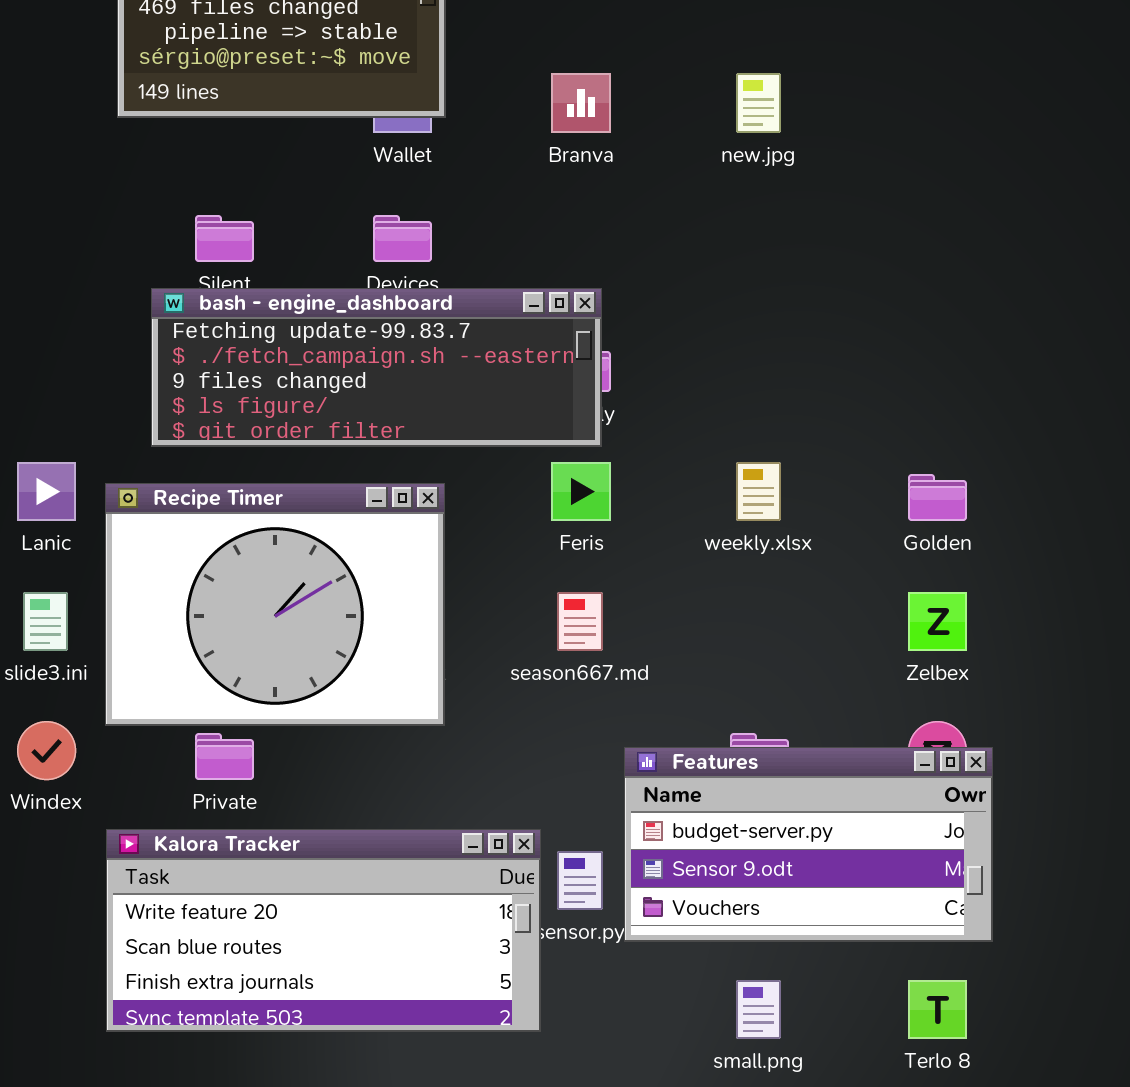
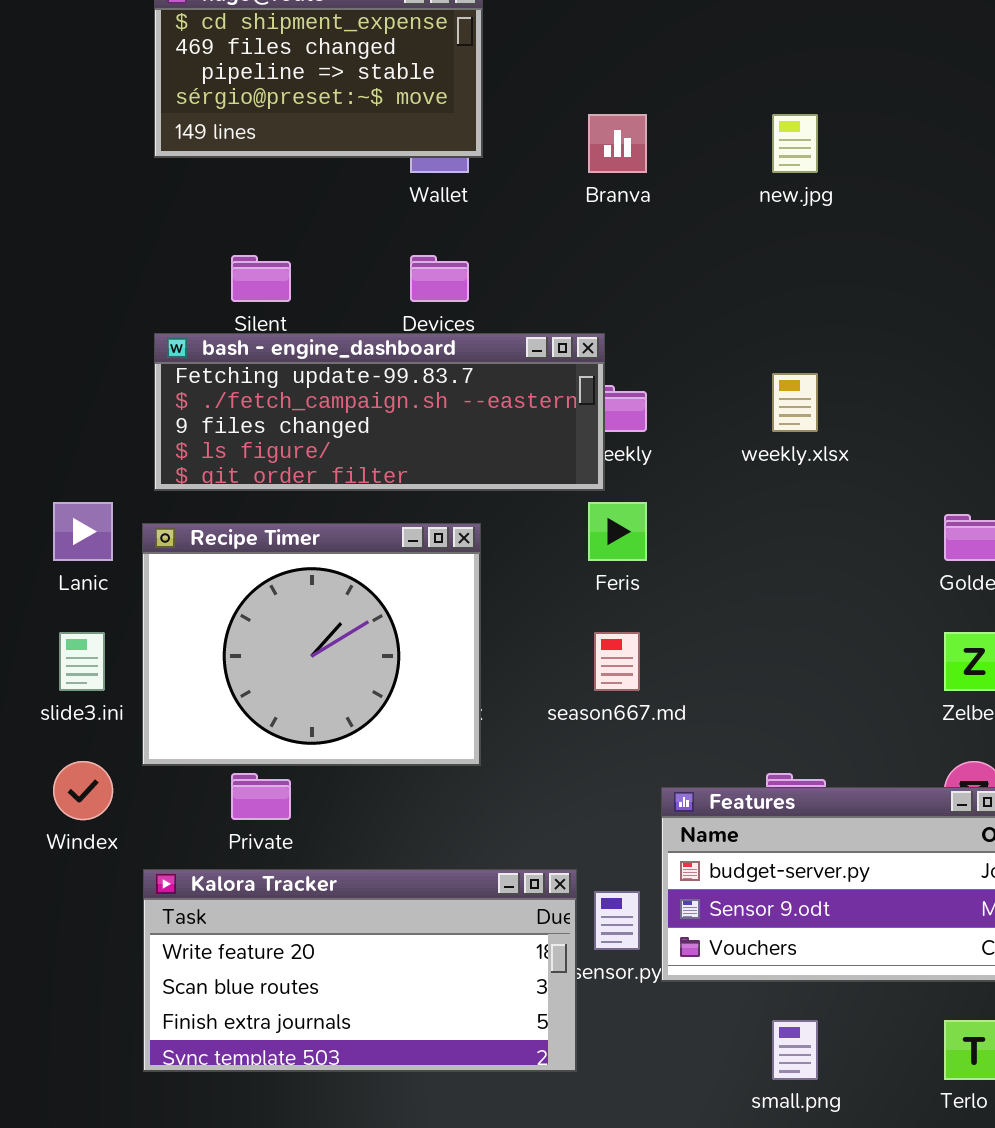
bash - engine_dashboard: [151,288,602,447] -> [154,333,605,491], moved
weekly.xlsx: [736,462,781,521] -> [772,373,818,432], moved

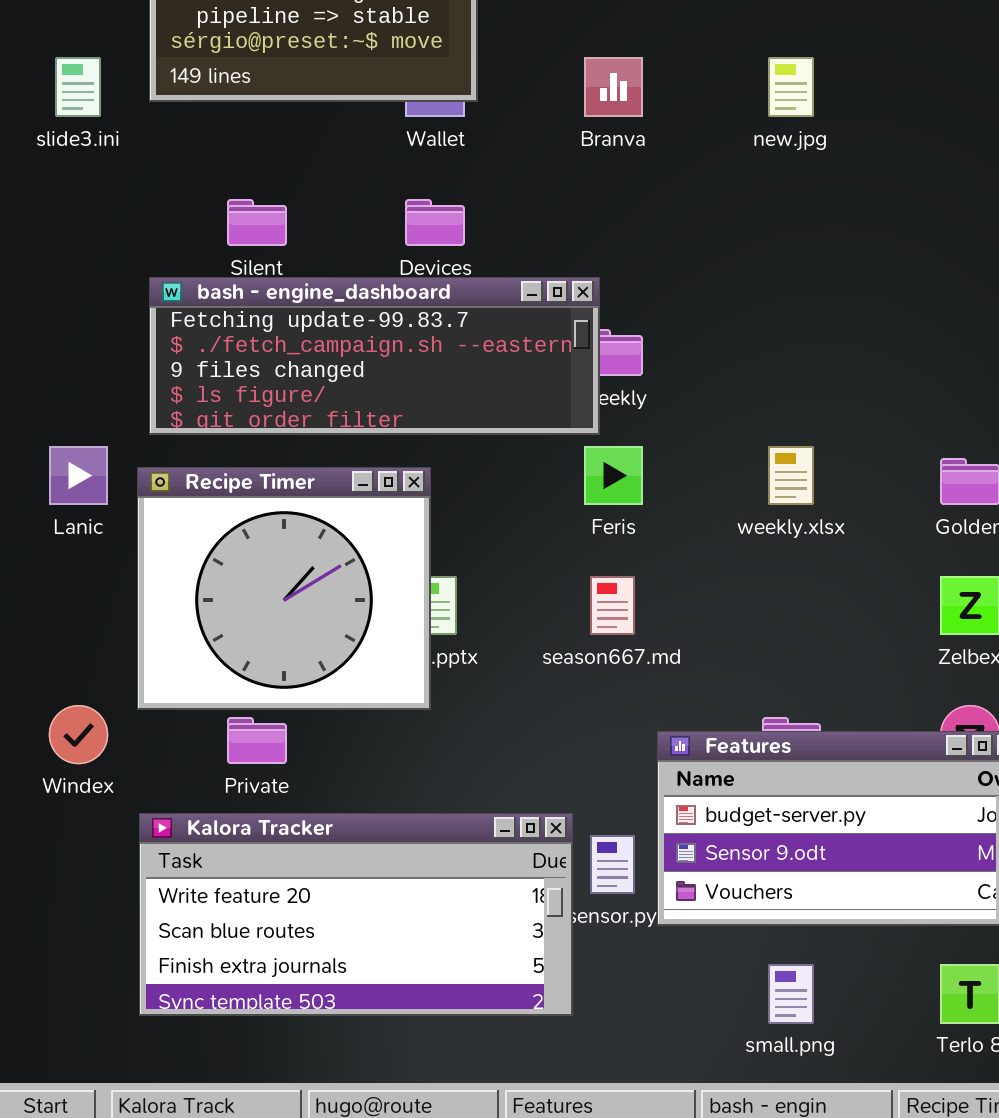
weekly.xlsx: [772,373,818,432] -> [768,446,814,505], moved
Recipe Timer: [142,523,481,766] -> [137,467,431,710], resized
slide3.ini: [59,632,105,691] -> [55,57,101,117], moved

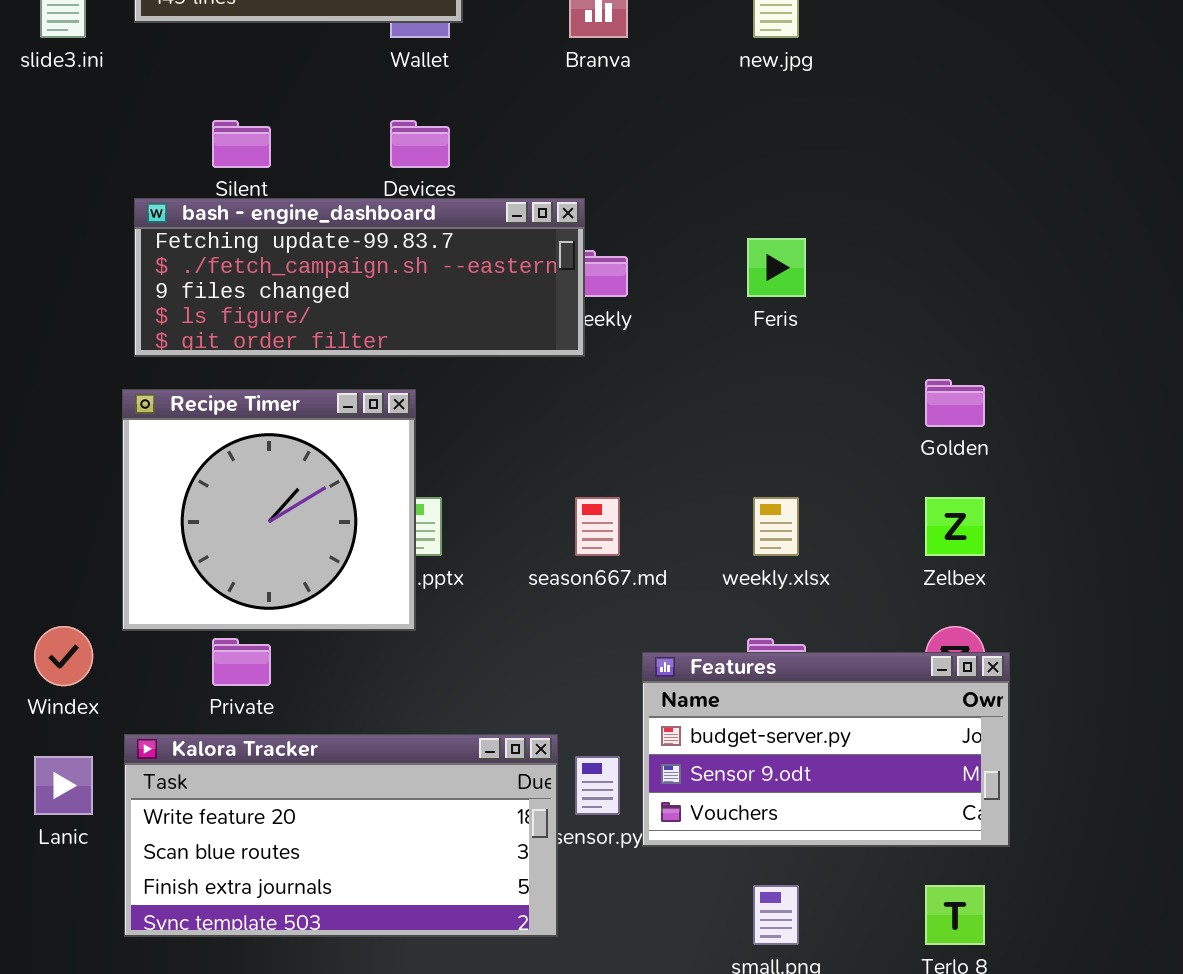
Lanic: [49,446,108,505] -> [34,756,93,815], moved
Feris: [584,446,643,505] -> [747,238,806,297], moved
weekly.xlsx: [768,446,814,505] -> [753,497,799,556], moved

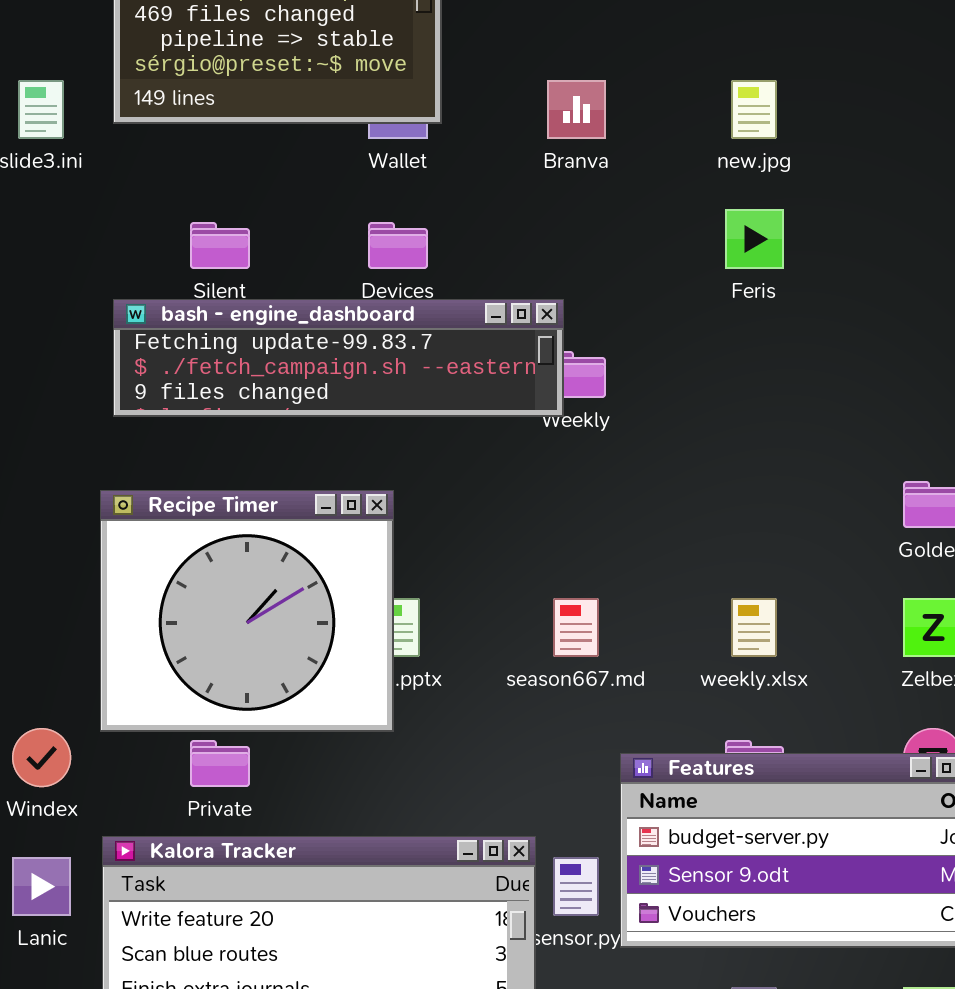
bash - engine_dashboard: [134,198,585,357] -> [113,299,564,417], resized
Feris: [747,238,806,297] -> [725,209,784,269], moved

